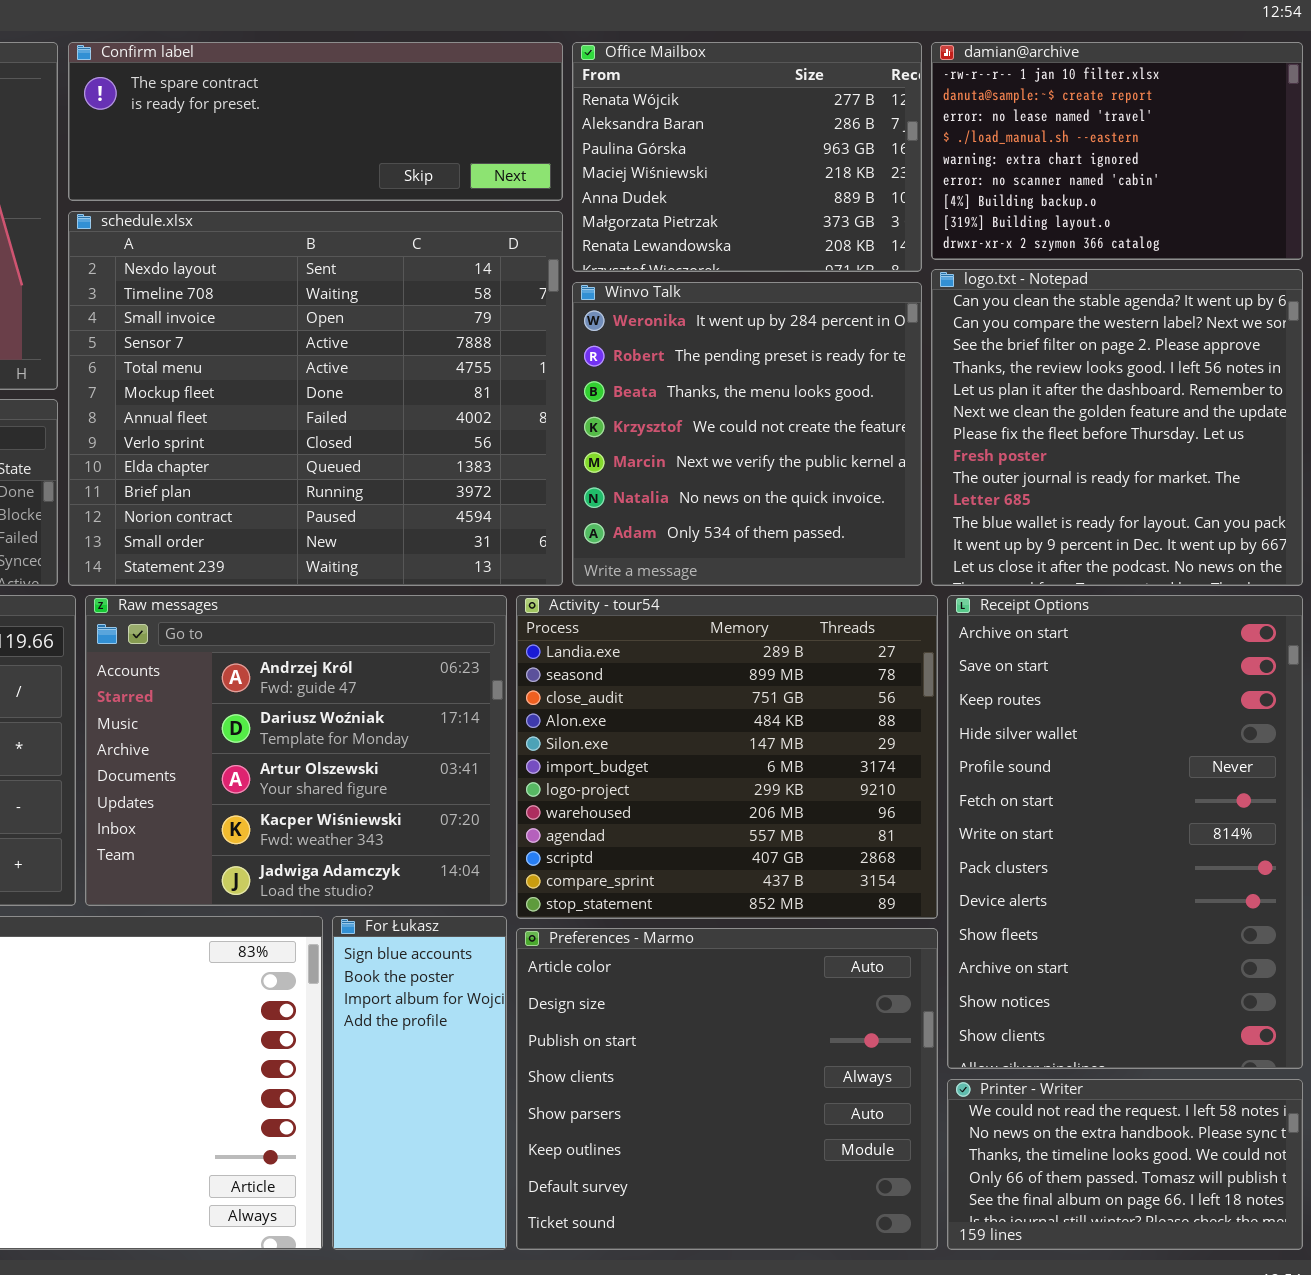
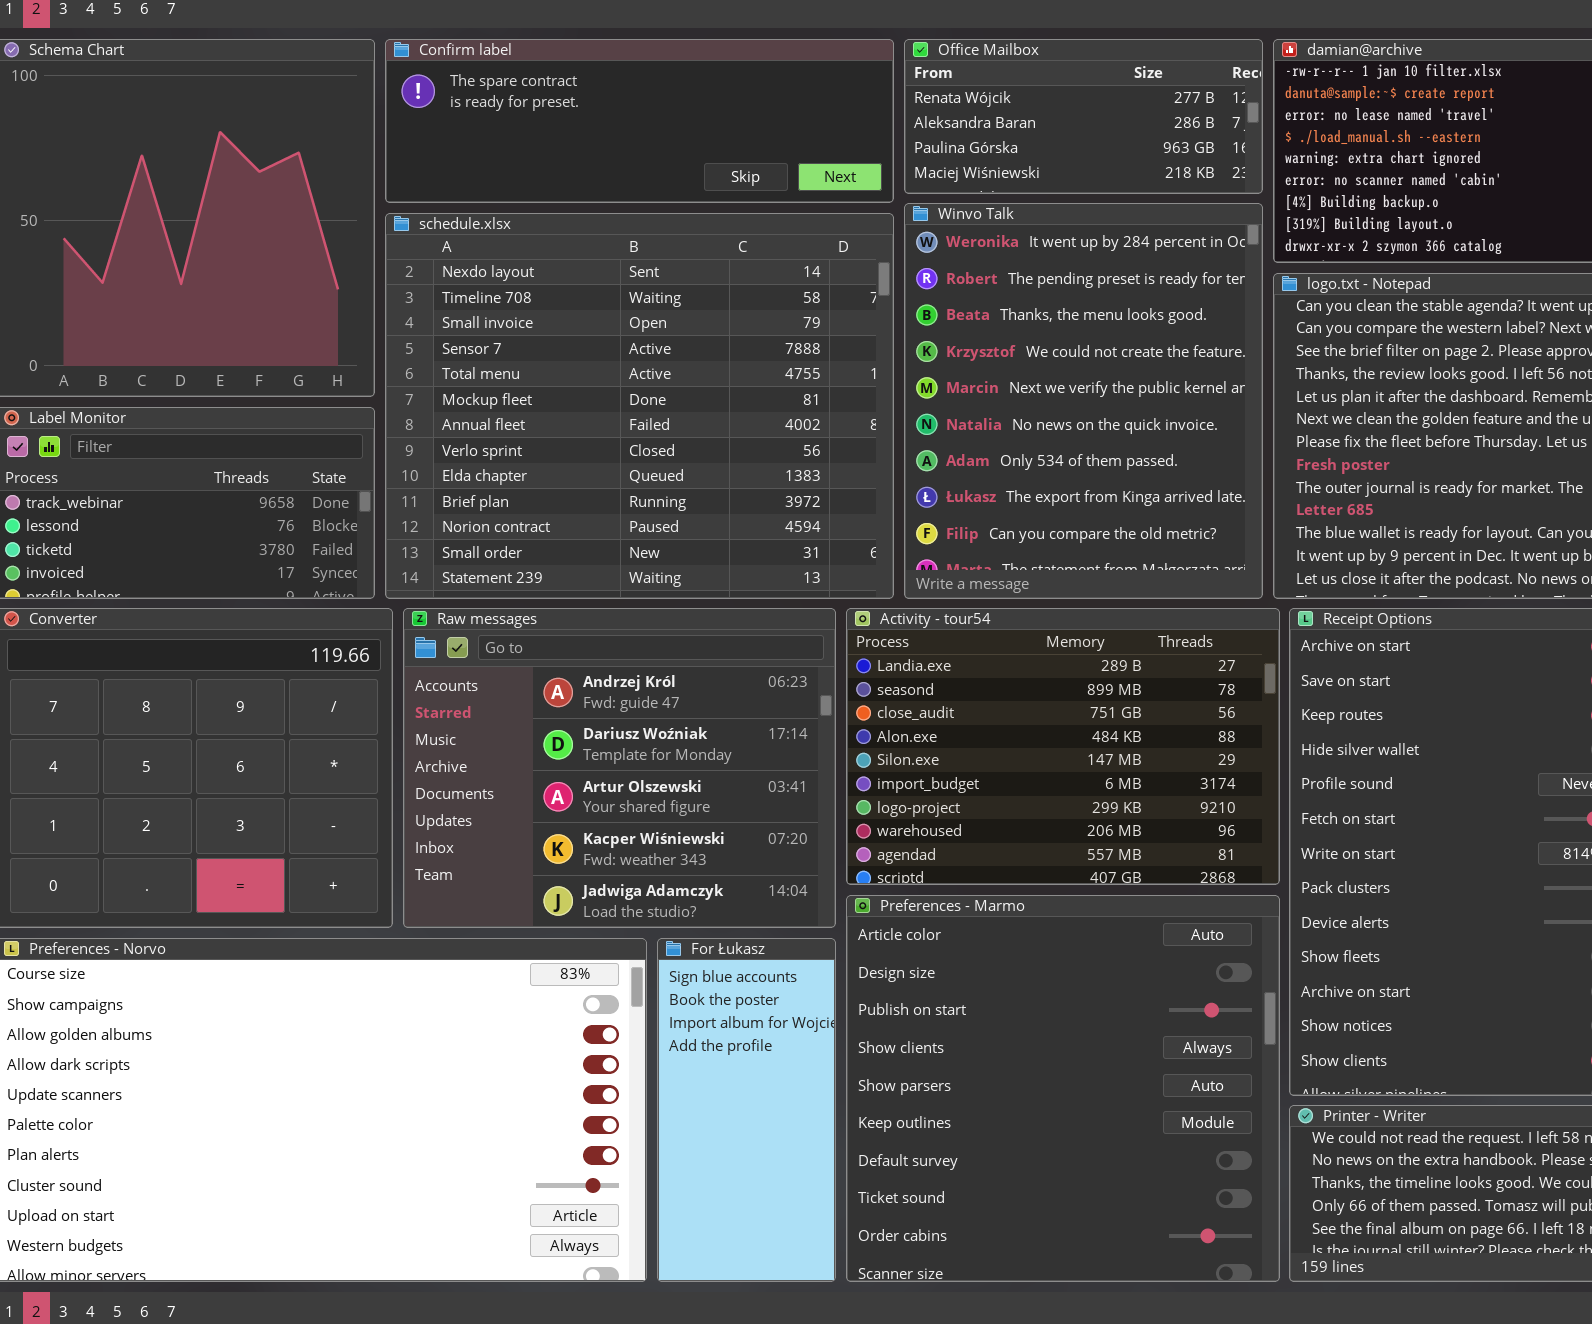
Office Mailbox: [572,42,922,272] -> [904,39,1263,194], resized
Winvo Talk: [572,282,922,586] -> [904,203,1263,599], resized
Activity - tour54: [516,595,938,919] -> [846,608,1280,885], resized
Preferences - Marmo: [516,928,938,1250] -> [846,895,1280,1282], resized

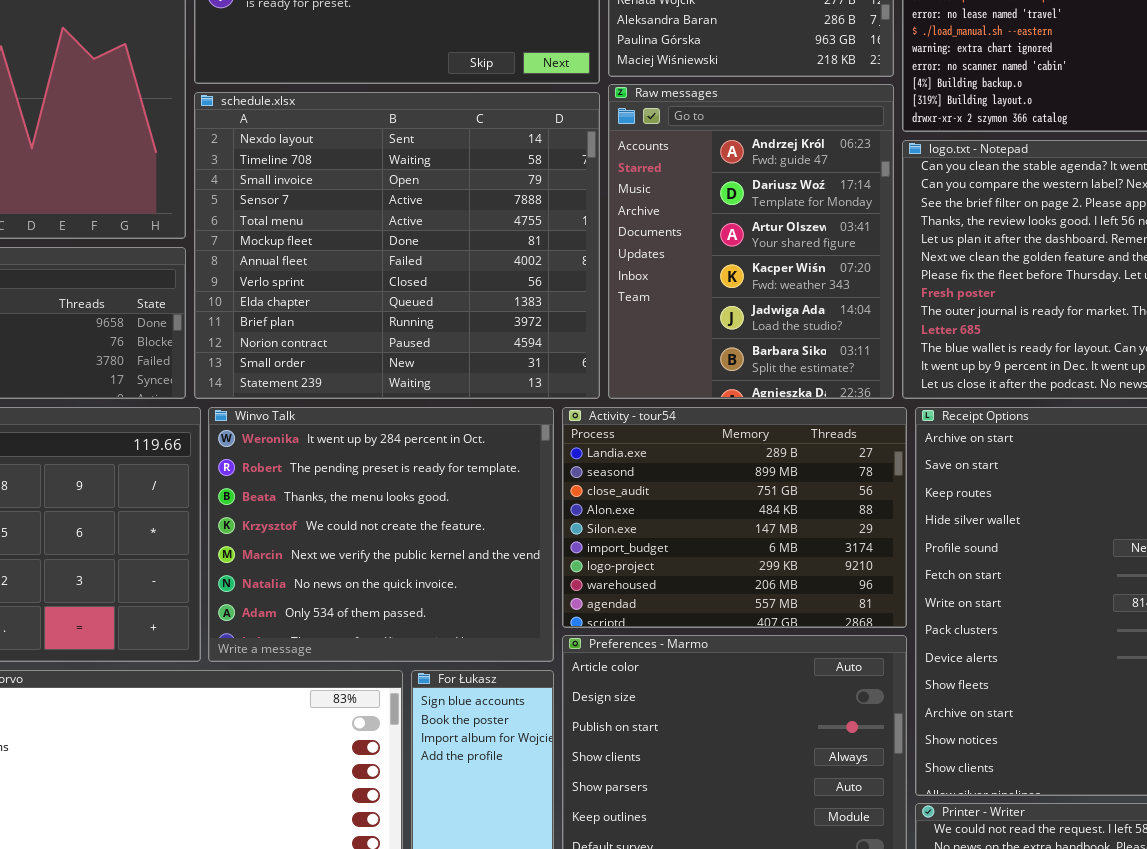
Winvo Talk: [904,203,1263,599] -> [208,407,554,662], moved, resized
Raw messages: [403,608,836,928] -> [608,84,894,399], moved, resized

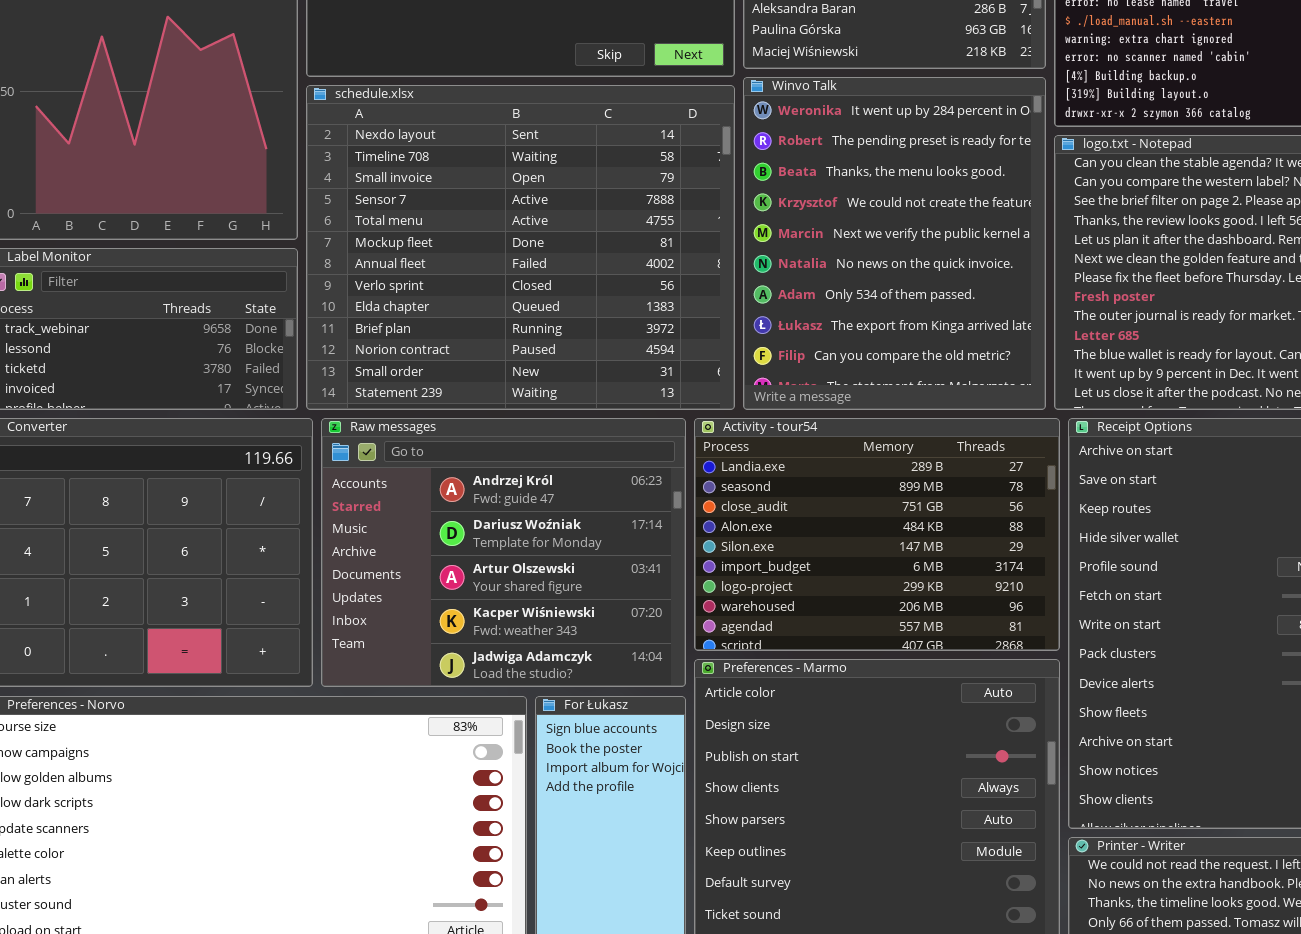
Raw messages: [608,84,894,399] -> [321,418,686,687], moved, resized
Winvo Talk: [208,407,554,662] -> [743,77,1046,410], moved, resized

